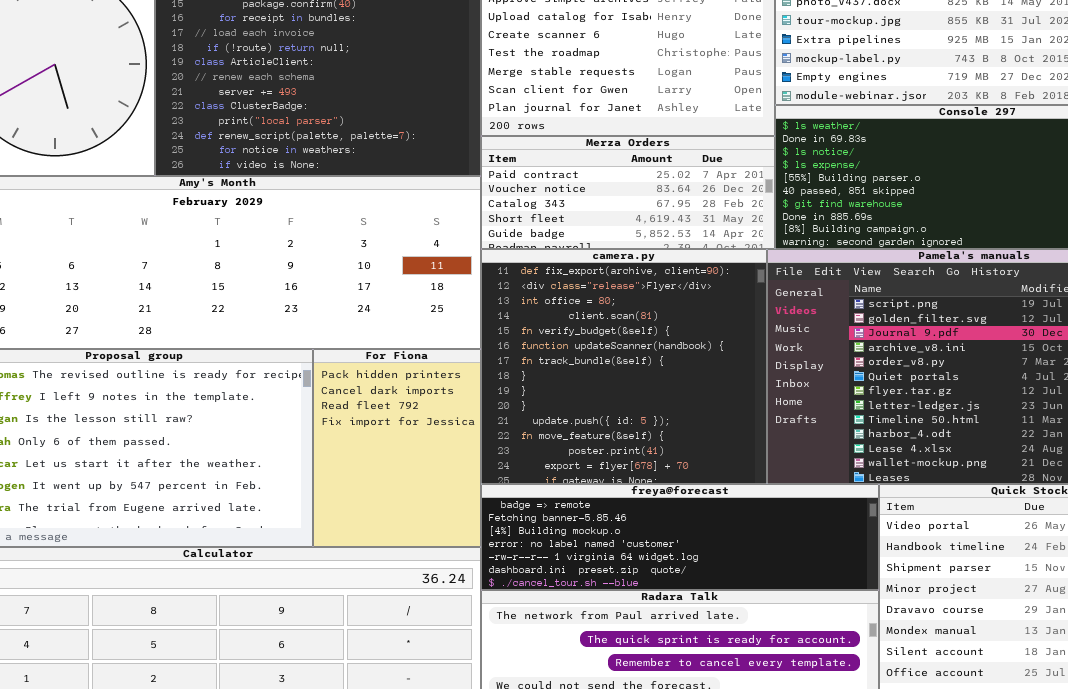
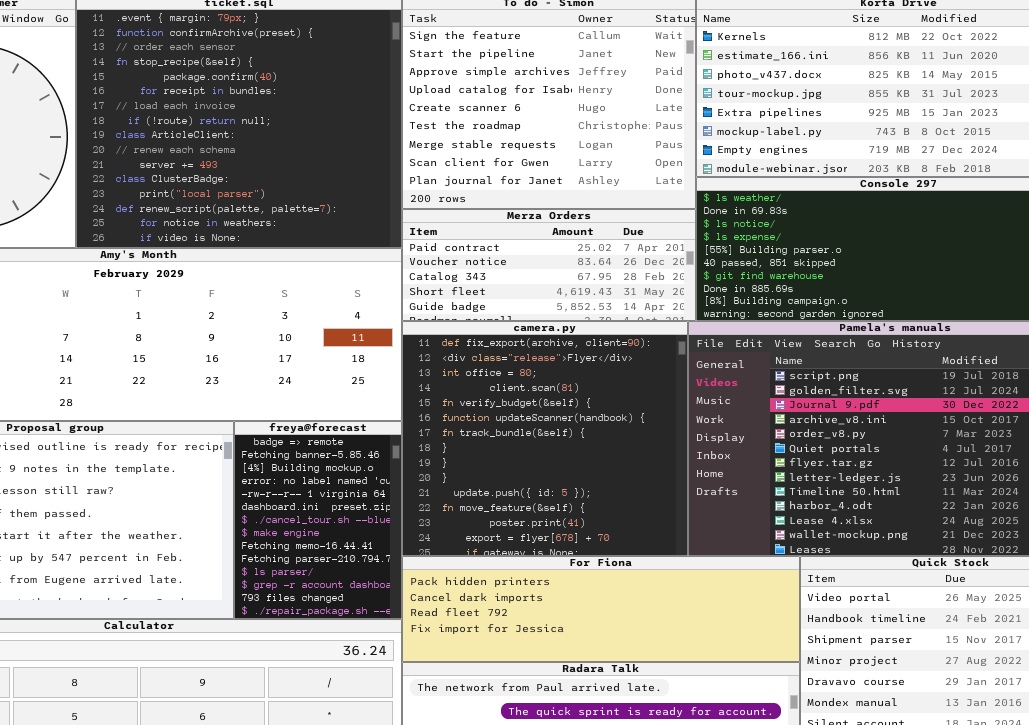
For Fiona: [313,349,481,547] -> [402,556,800,662], moved, resized
freya@forecast: [481,484,879,590] -> [234,421,402,619], moved, resized

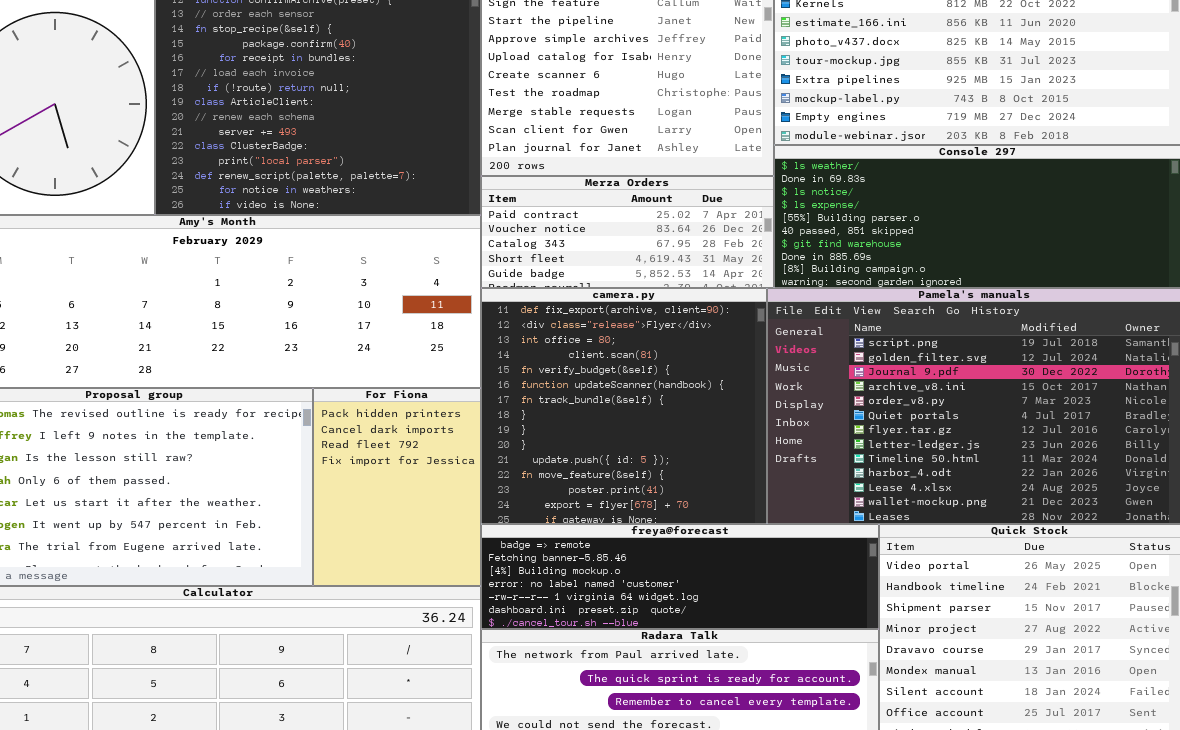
freya@forecast: [234,421,402,619] -> [481,524,879,629], moved, resized
For Fiona: [402,556,800,662] -> [313,388,481,586], moved, resized

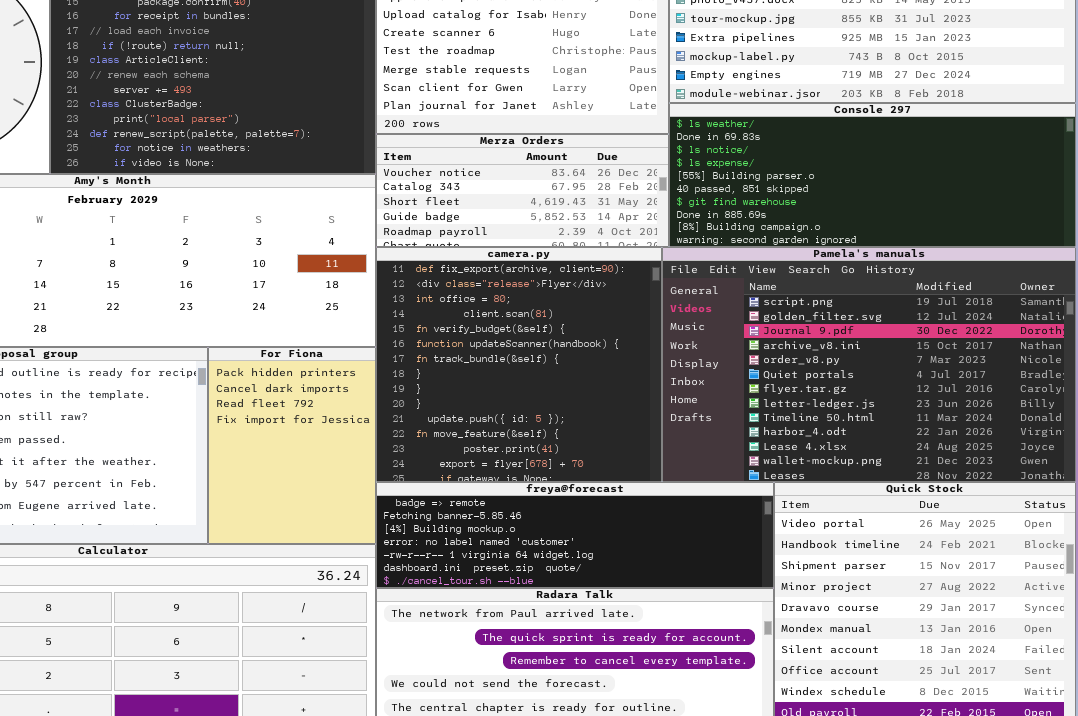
Merza Orders: [481,176,774,288] -> [376,134,669,247], scrolled down 1 row

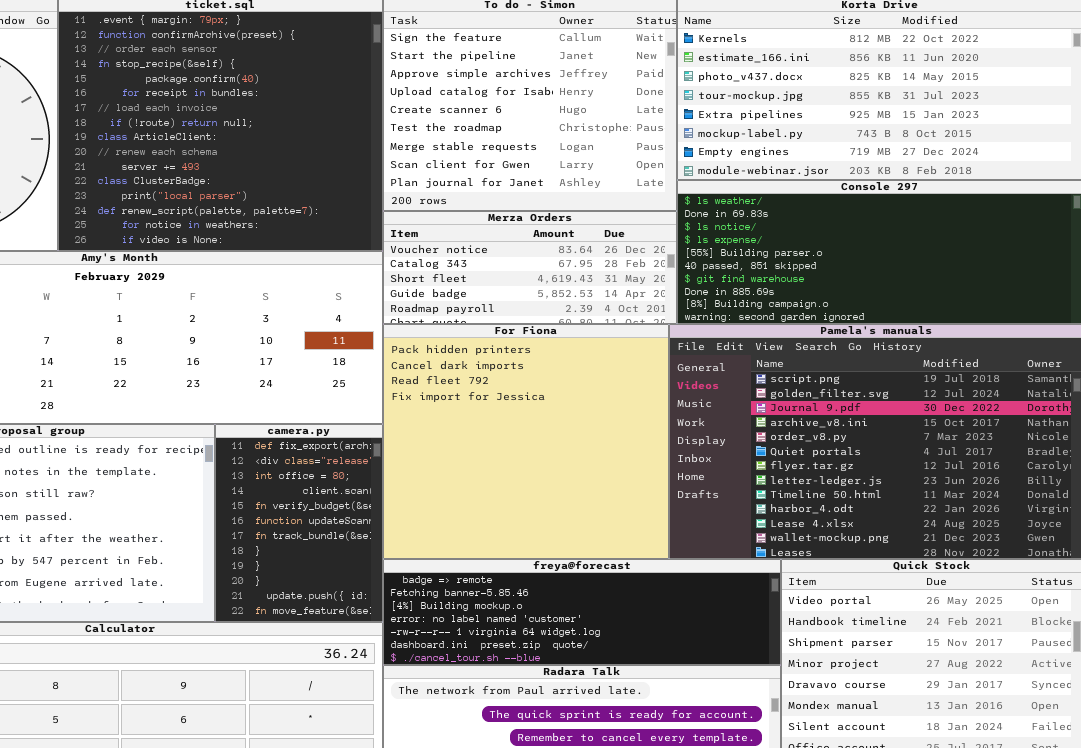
camera.py: [376,247,662,482] -> [215,424,383,622], moved, resized
For Fiona: [208,347,376,544] -> [383,324,669,559], moved, resized

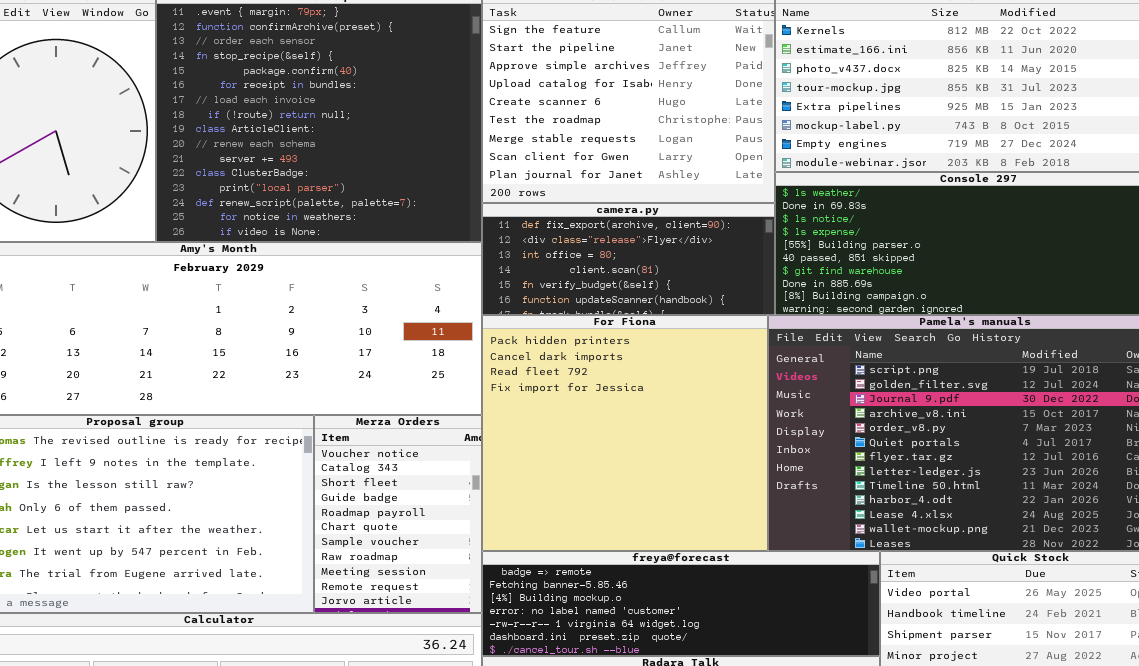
Merza Orders: [383,211,677,324] -> [314,415,482,613], moved, resized
camera.py: [215,424,383,622] -> [482,203,775,315], moved, resized

